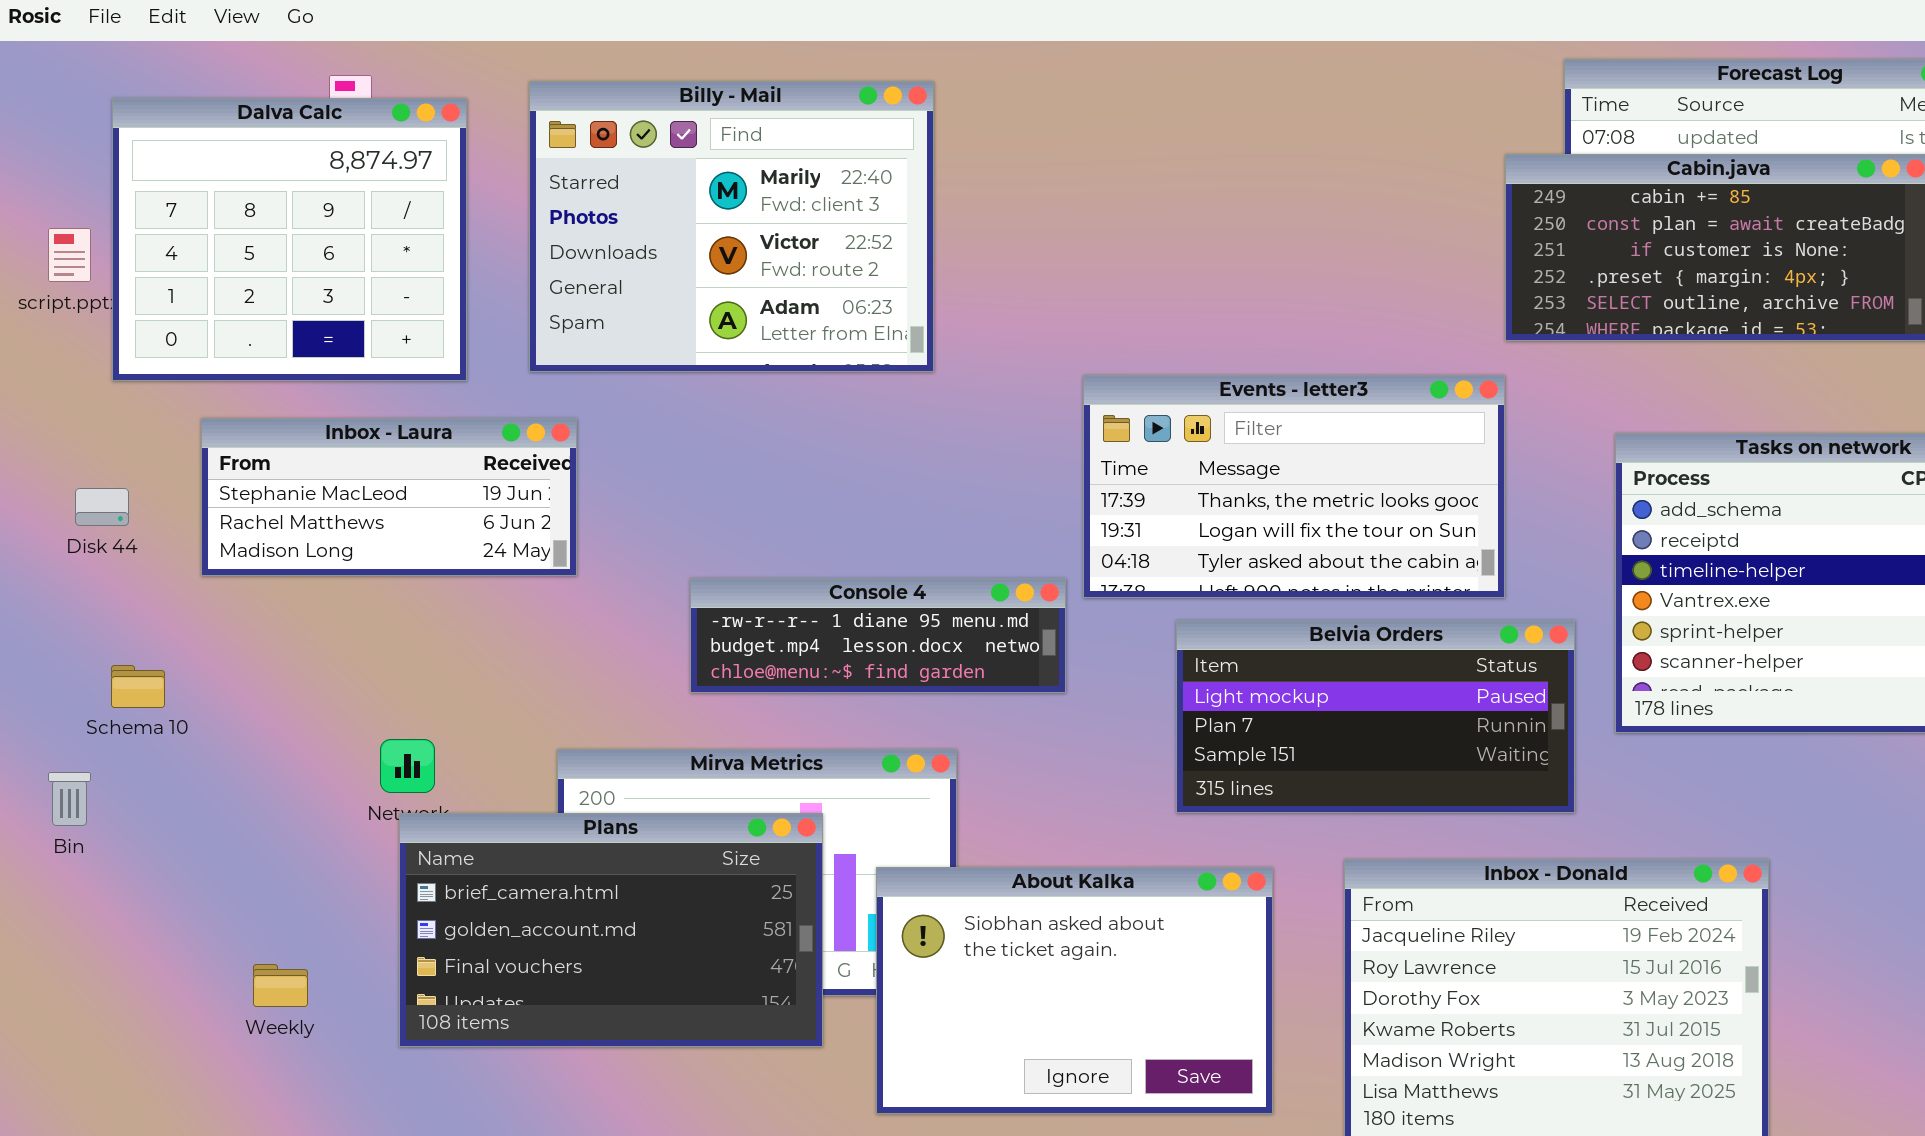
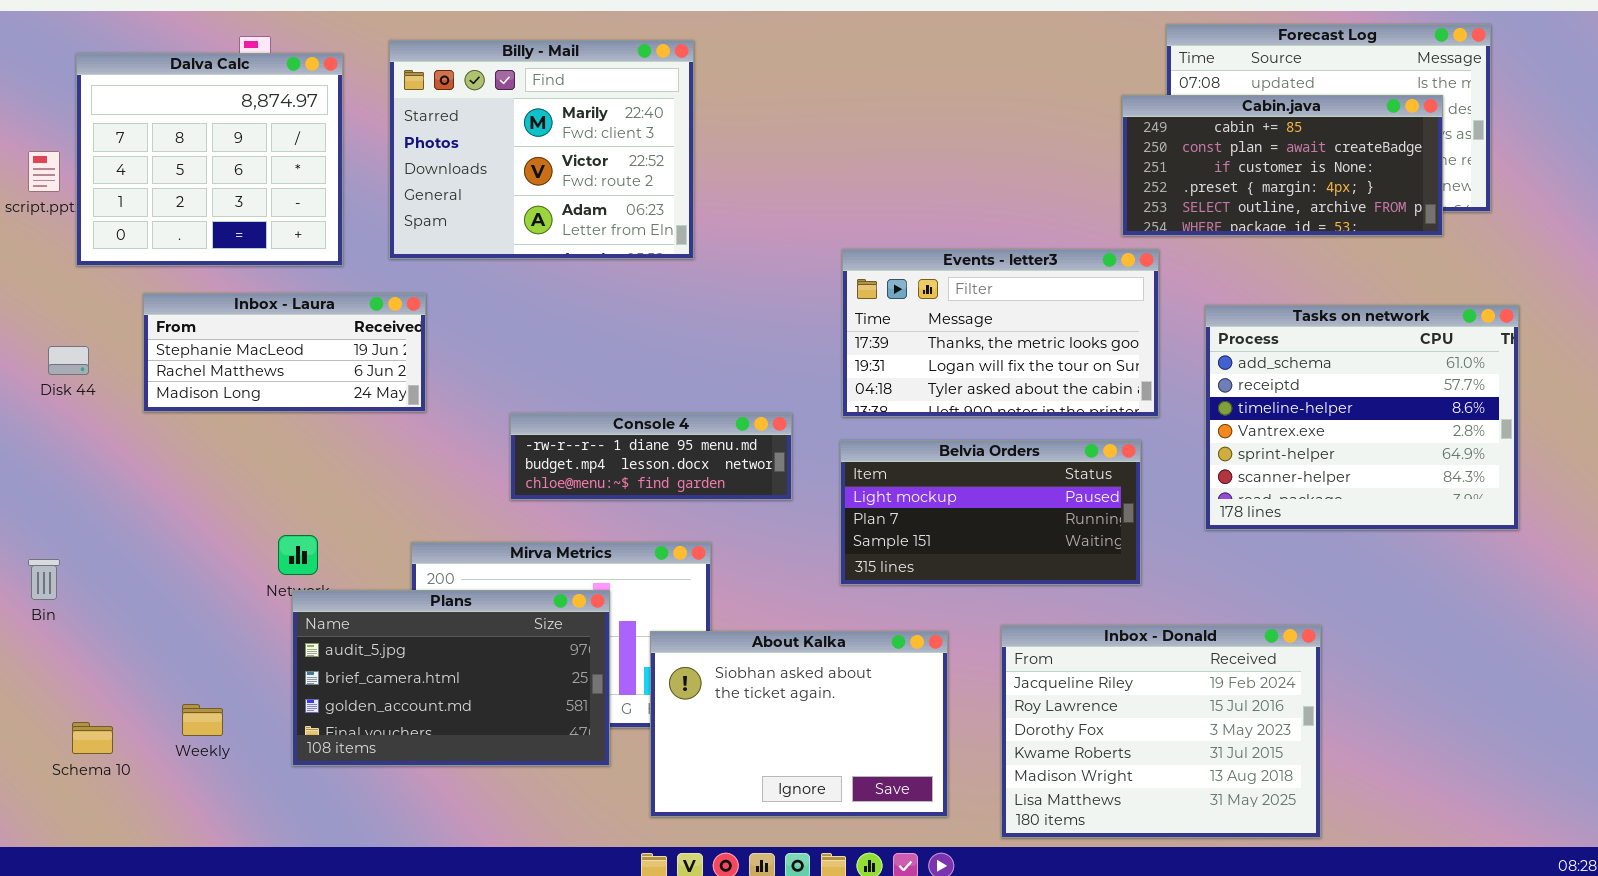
Events - letter3: [1083,375,1505,598] -> [842,249,1159,417], moved
Belvia Orders: [1176,620,1575,813] -> [840,440,1141,585], moved
Schema 10: [111,665,165,708] -> [72,722,113,754], moved
Plans: [399,813,823,1047] -> [292,590,610,766], scrolled up 1 row

